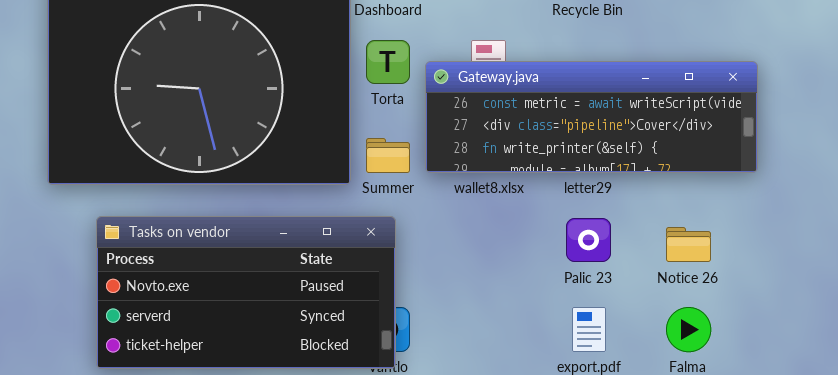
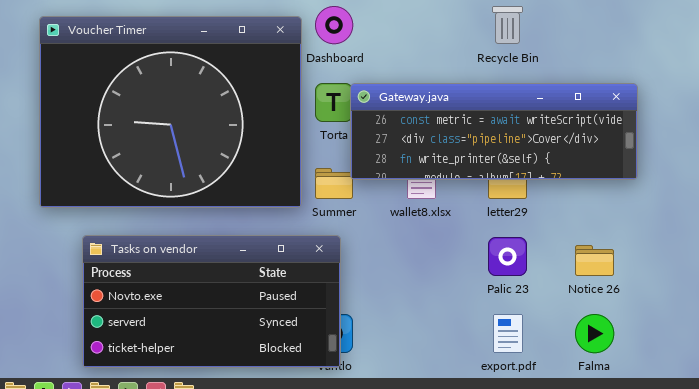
Gateway.java: [425,61,758,173] -> [350,83,638,180], moved

